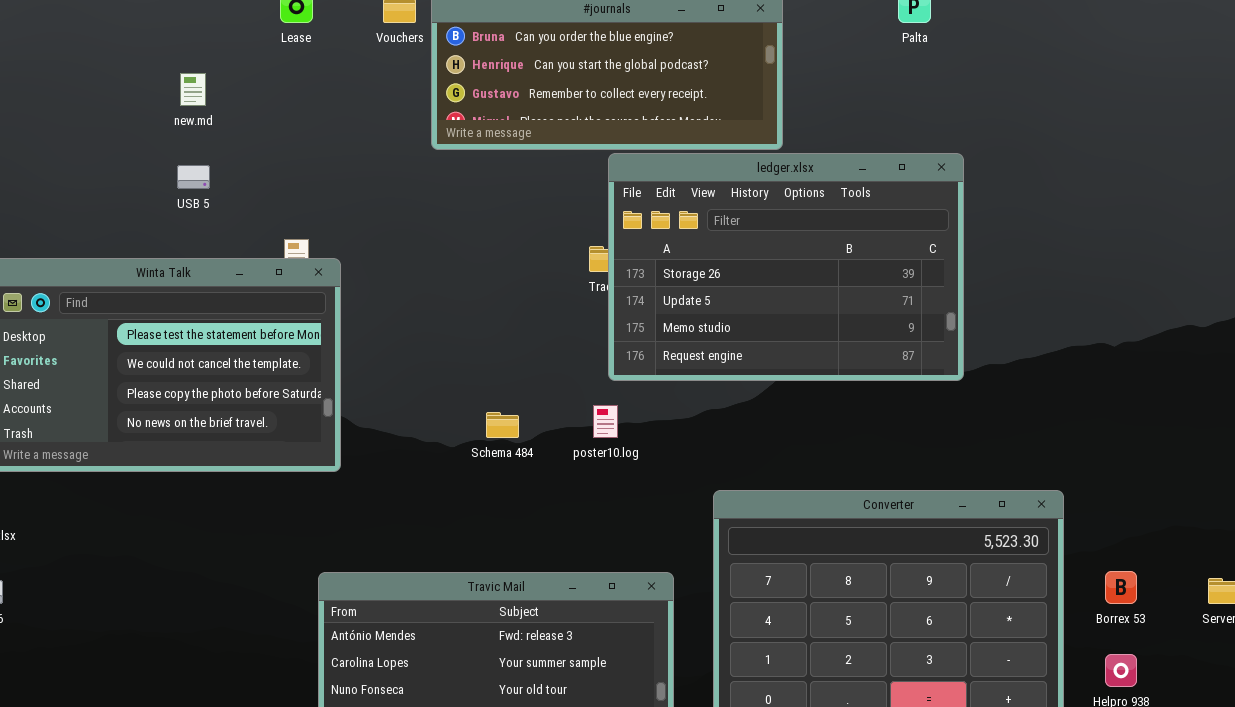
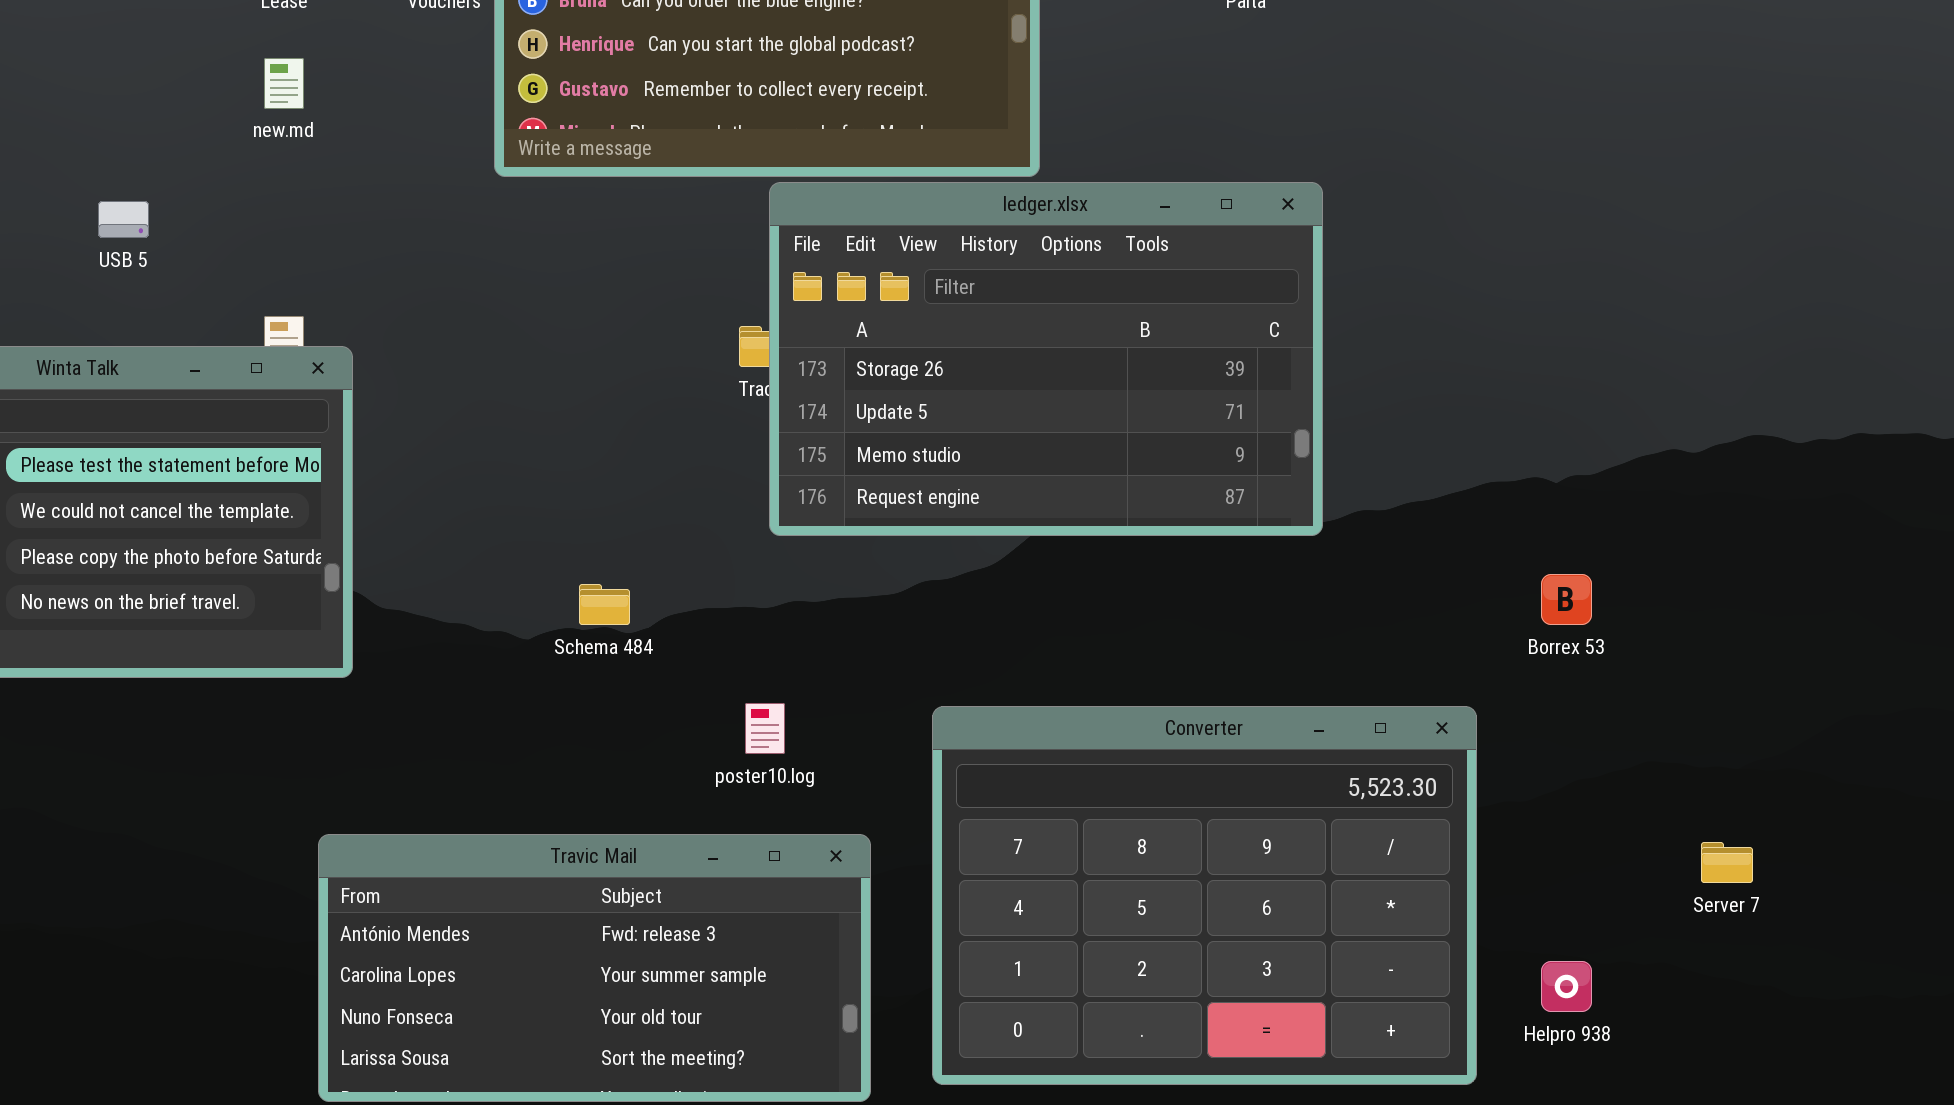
new.md: [180,73,206,106] -> [264,58,304,109], moved
poster10.log: [593,405,618,438] -> [745,703,785,754], moved
Borrex 53: [1105,571,1137,604] -> [1541,574,1592,625], moved

